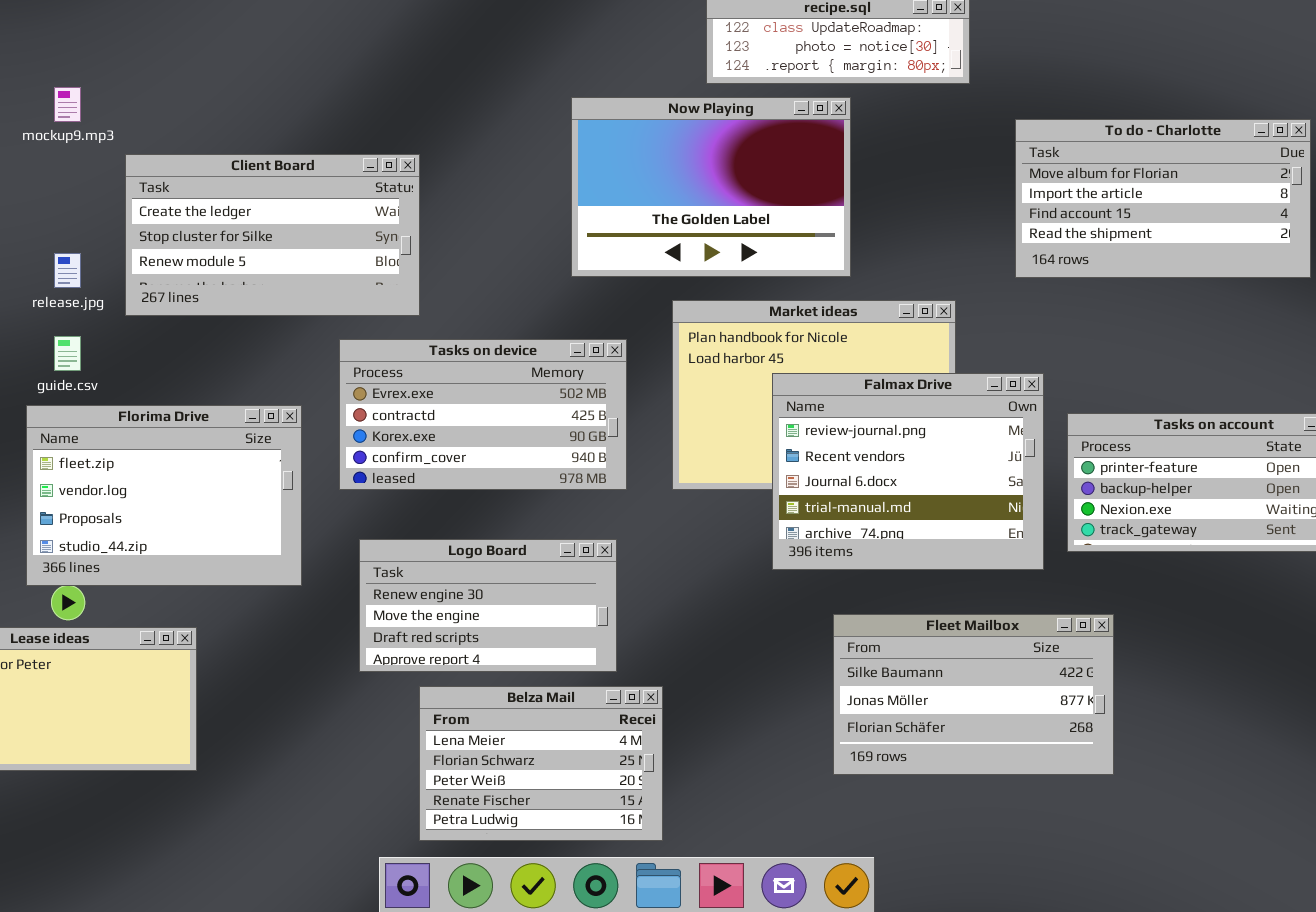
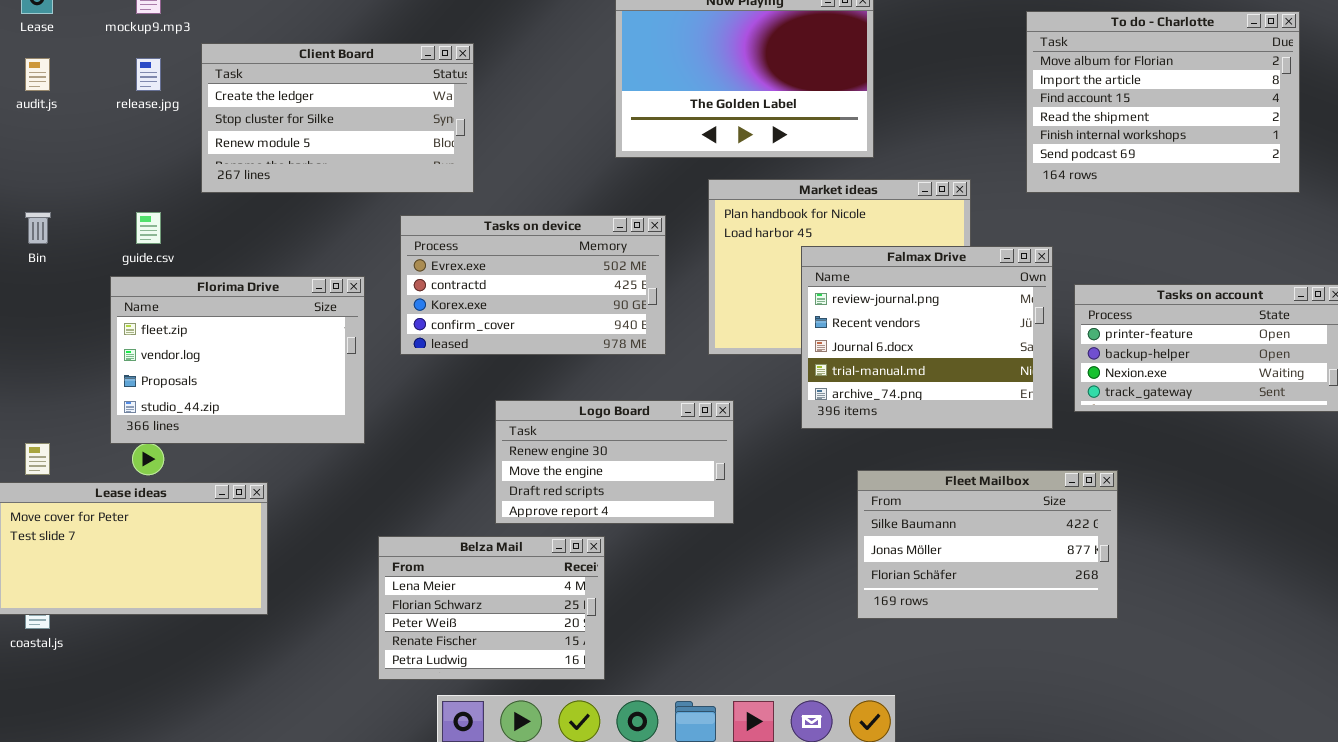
To do - Charlotte: [1015,119,1311,278] -> [1026,11,1300,193], resized
release.jpg: [54,253,81,288] -> [136,58,161,91], moved
Logo Board: [359,539,617,672] -> [495,400,734,524], moved
Belza Mail: [419,686,663,841] -> [378,536,605,680], moved

